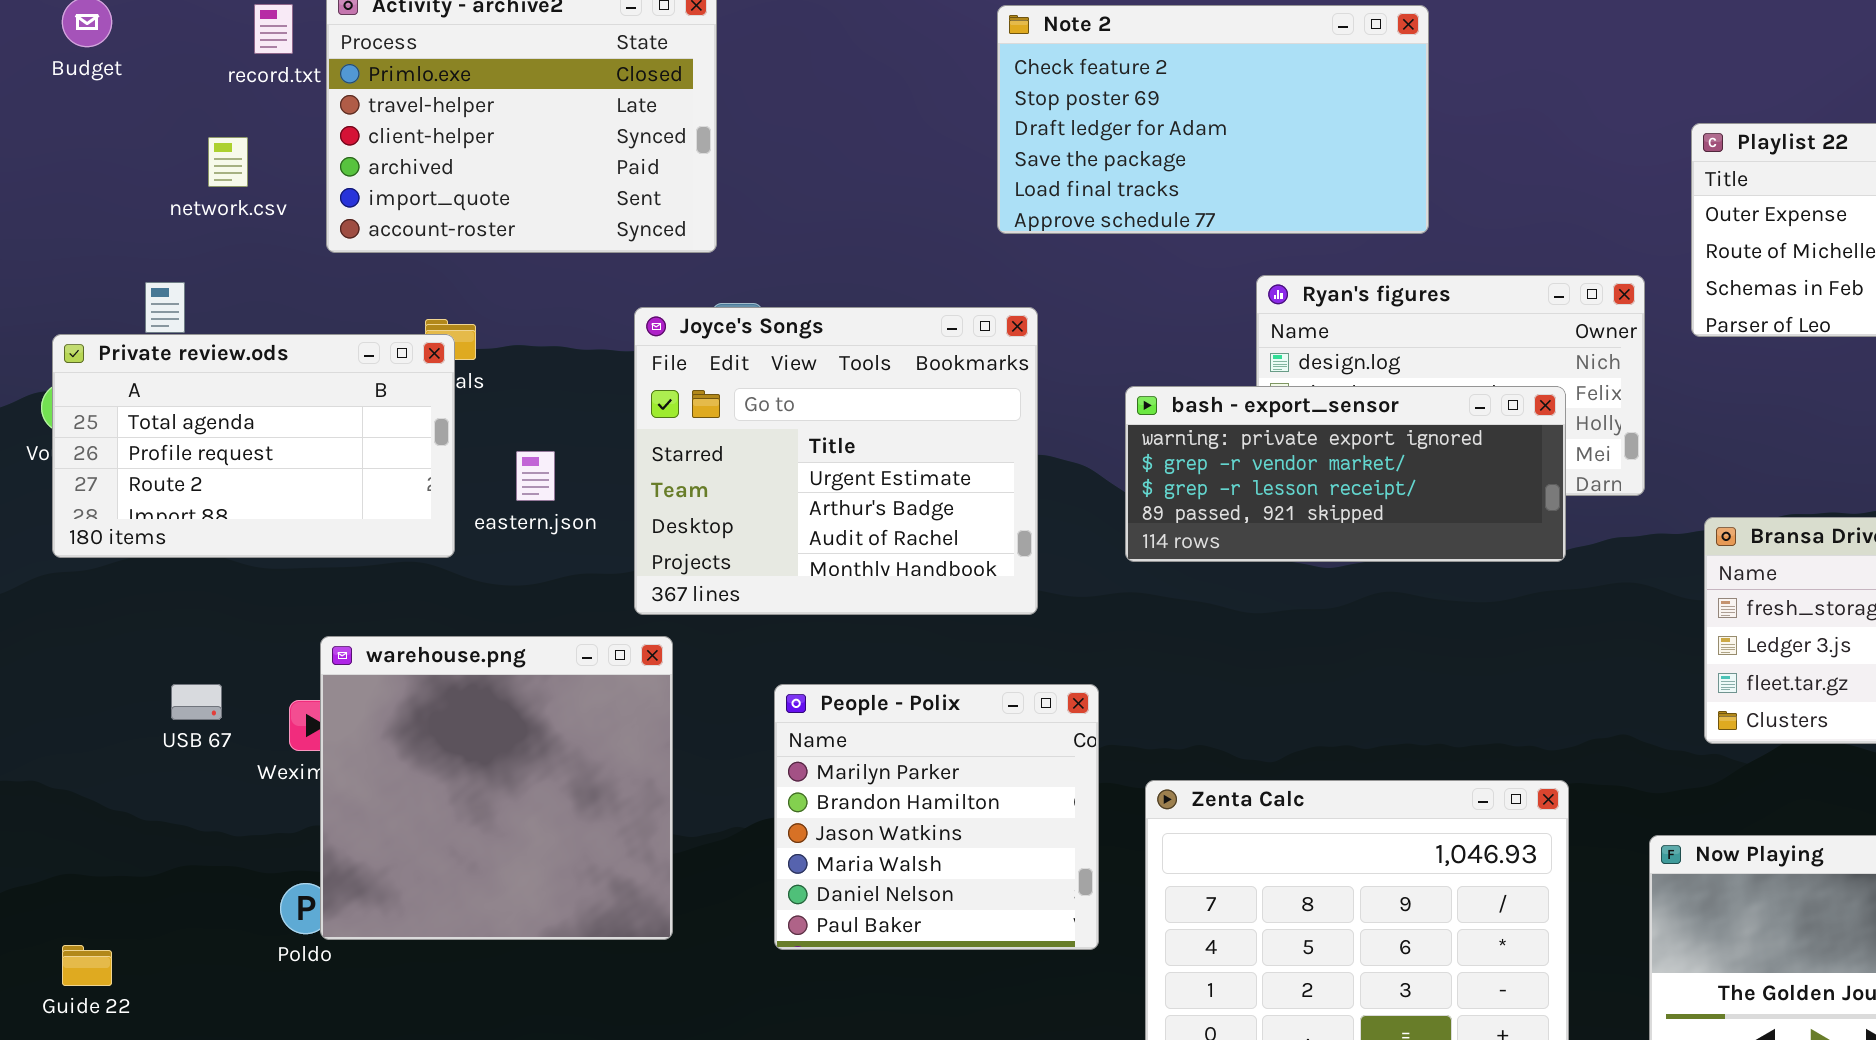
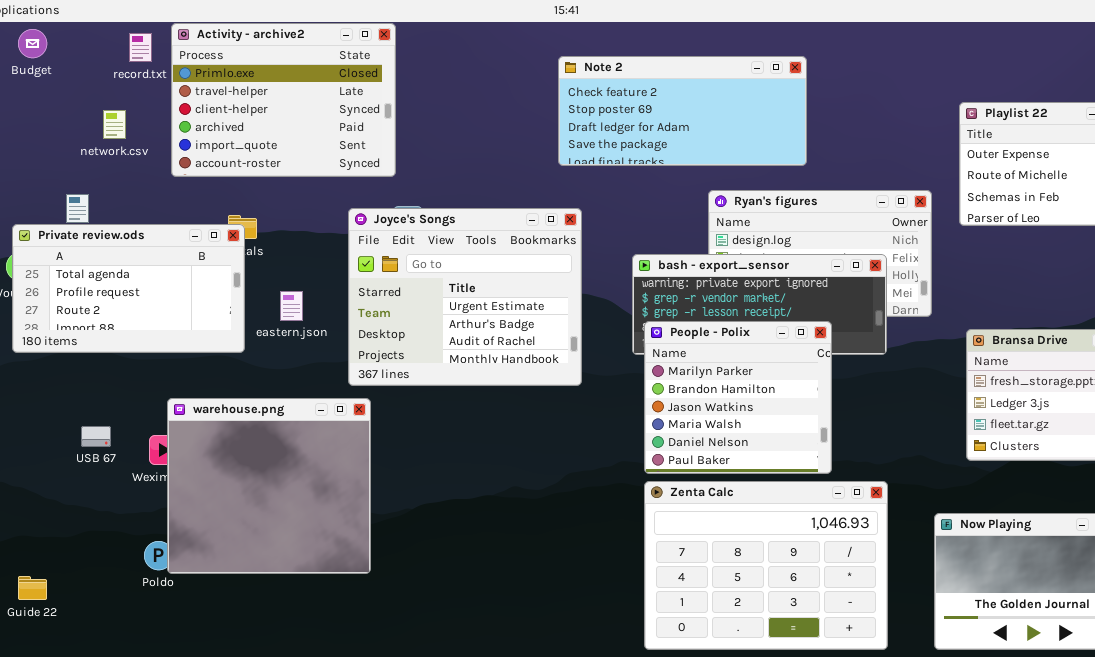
Note 2: [997,5,1429,234] -> [558,56,807,166], resized
People - Polix: [774,684,1099,950] -> [644,321,832,474], moved

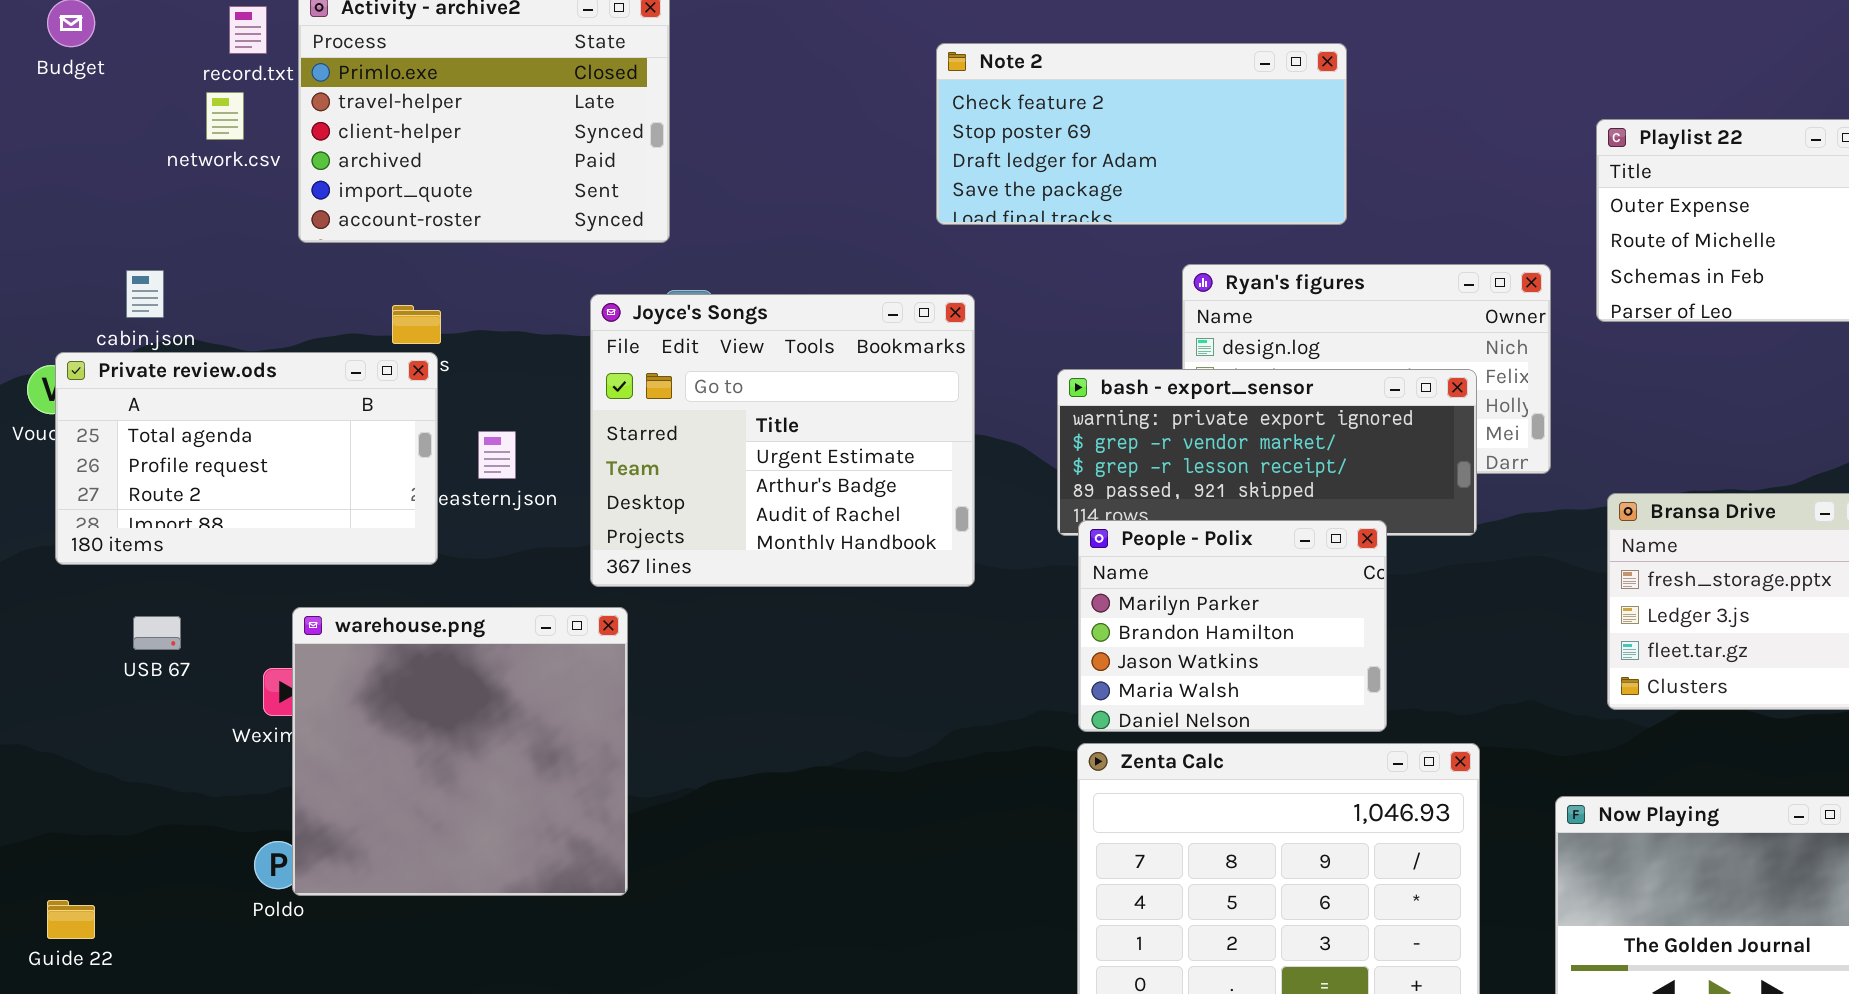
network.csv: [103,110,126,139] -> [206,92,244,140], moved
Private review.ods: [12,224,245,353] -> [55,352,438,565], moved
People - Polix: [644,321,832,474] -> [1078,520,1387,732], resized
USB 67: [81,426,111,447] -> [133,616,181,650], moved

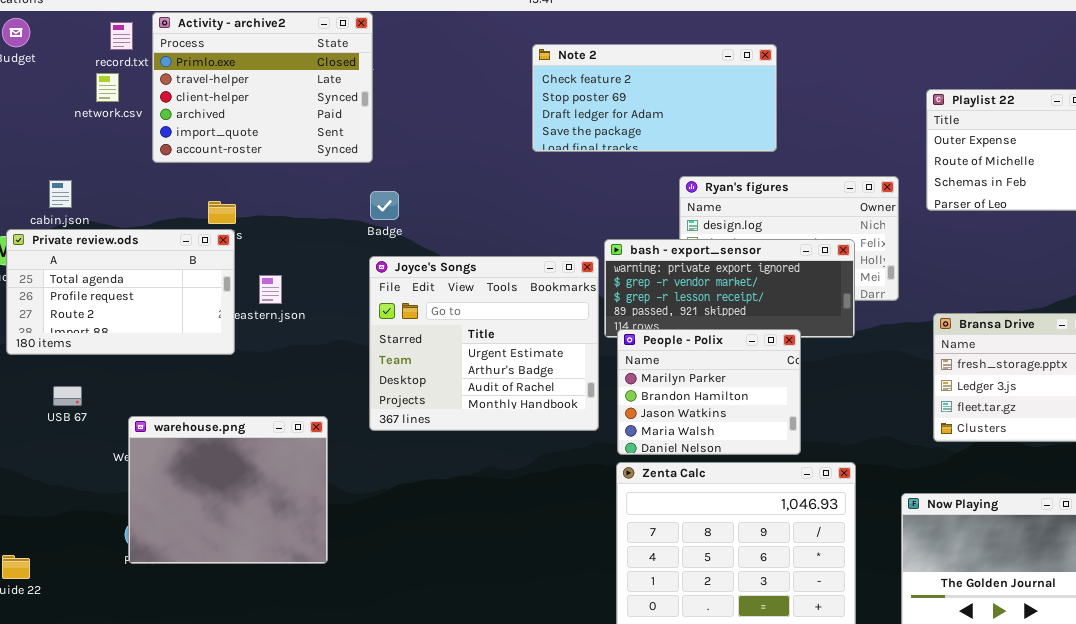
Joyce's Songs: [590,294,975,587] -> [369,256,599,431], moved
warehouse.png: [292,607,628,896] -> [128,416,328,564], moved, resized

